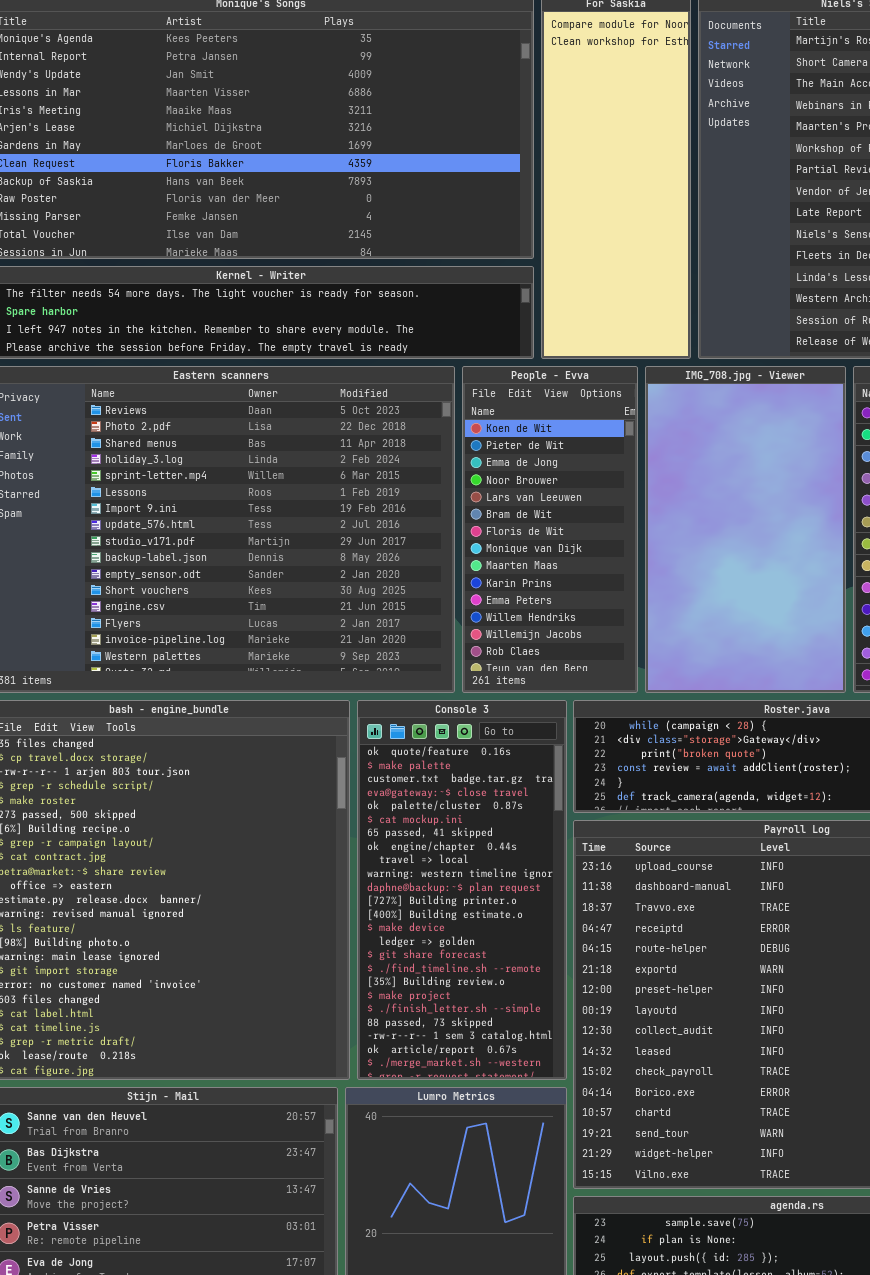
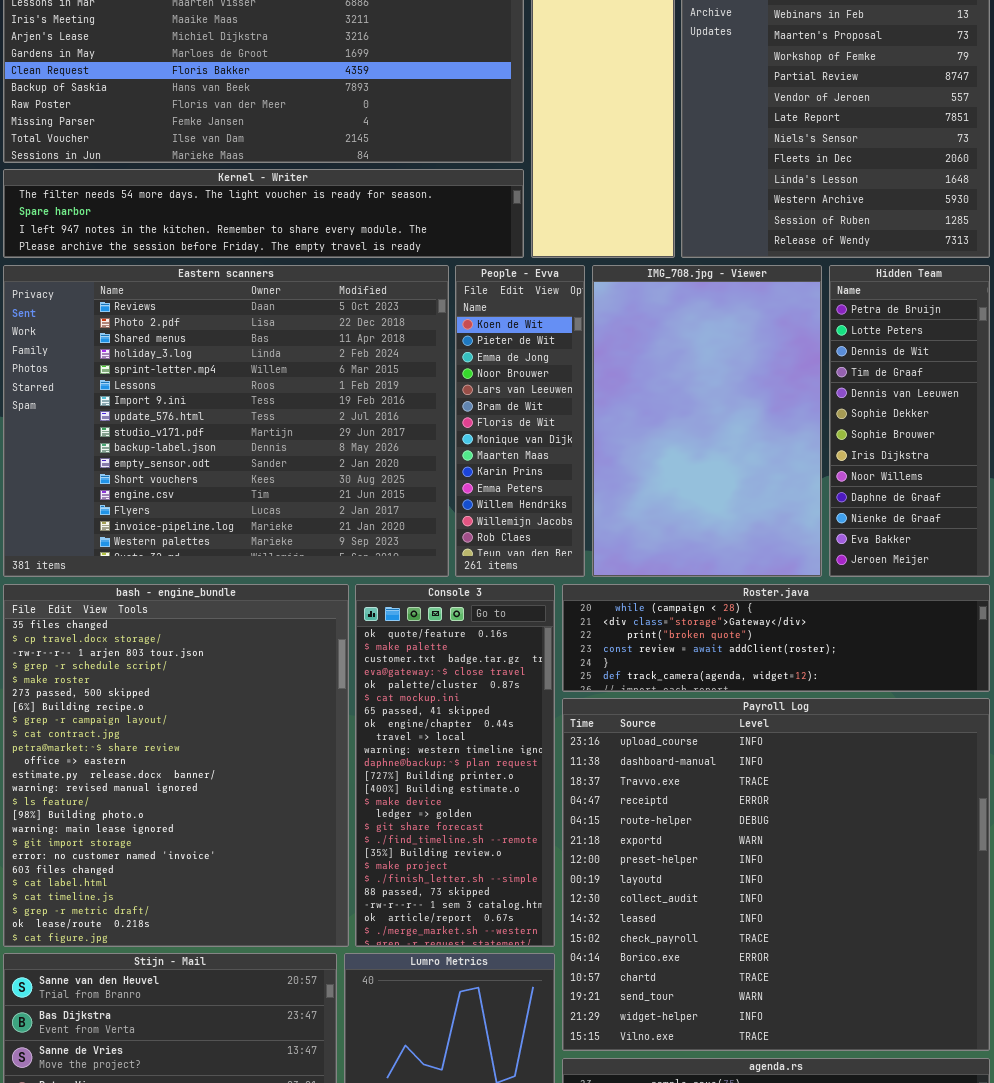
People - Evva: [462,366,638,693] -> [455,265,585,577], resized
IMG_708.jpg - Viewer: [645,366,846,693] -> [592,265,822,577], resized

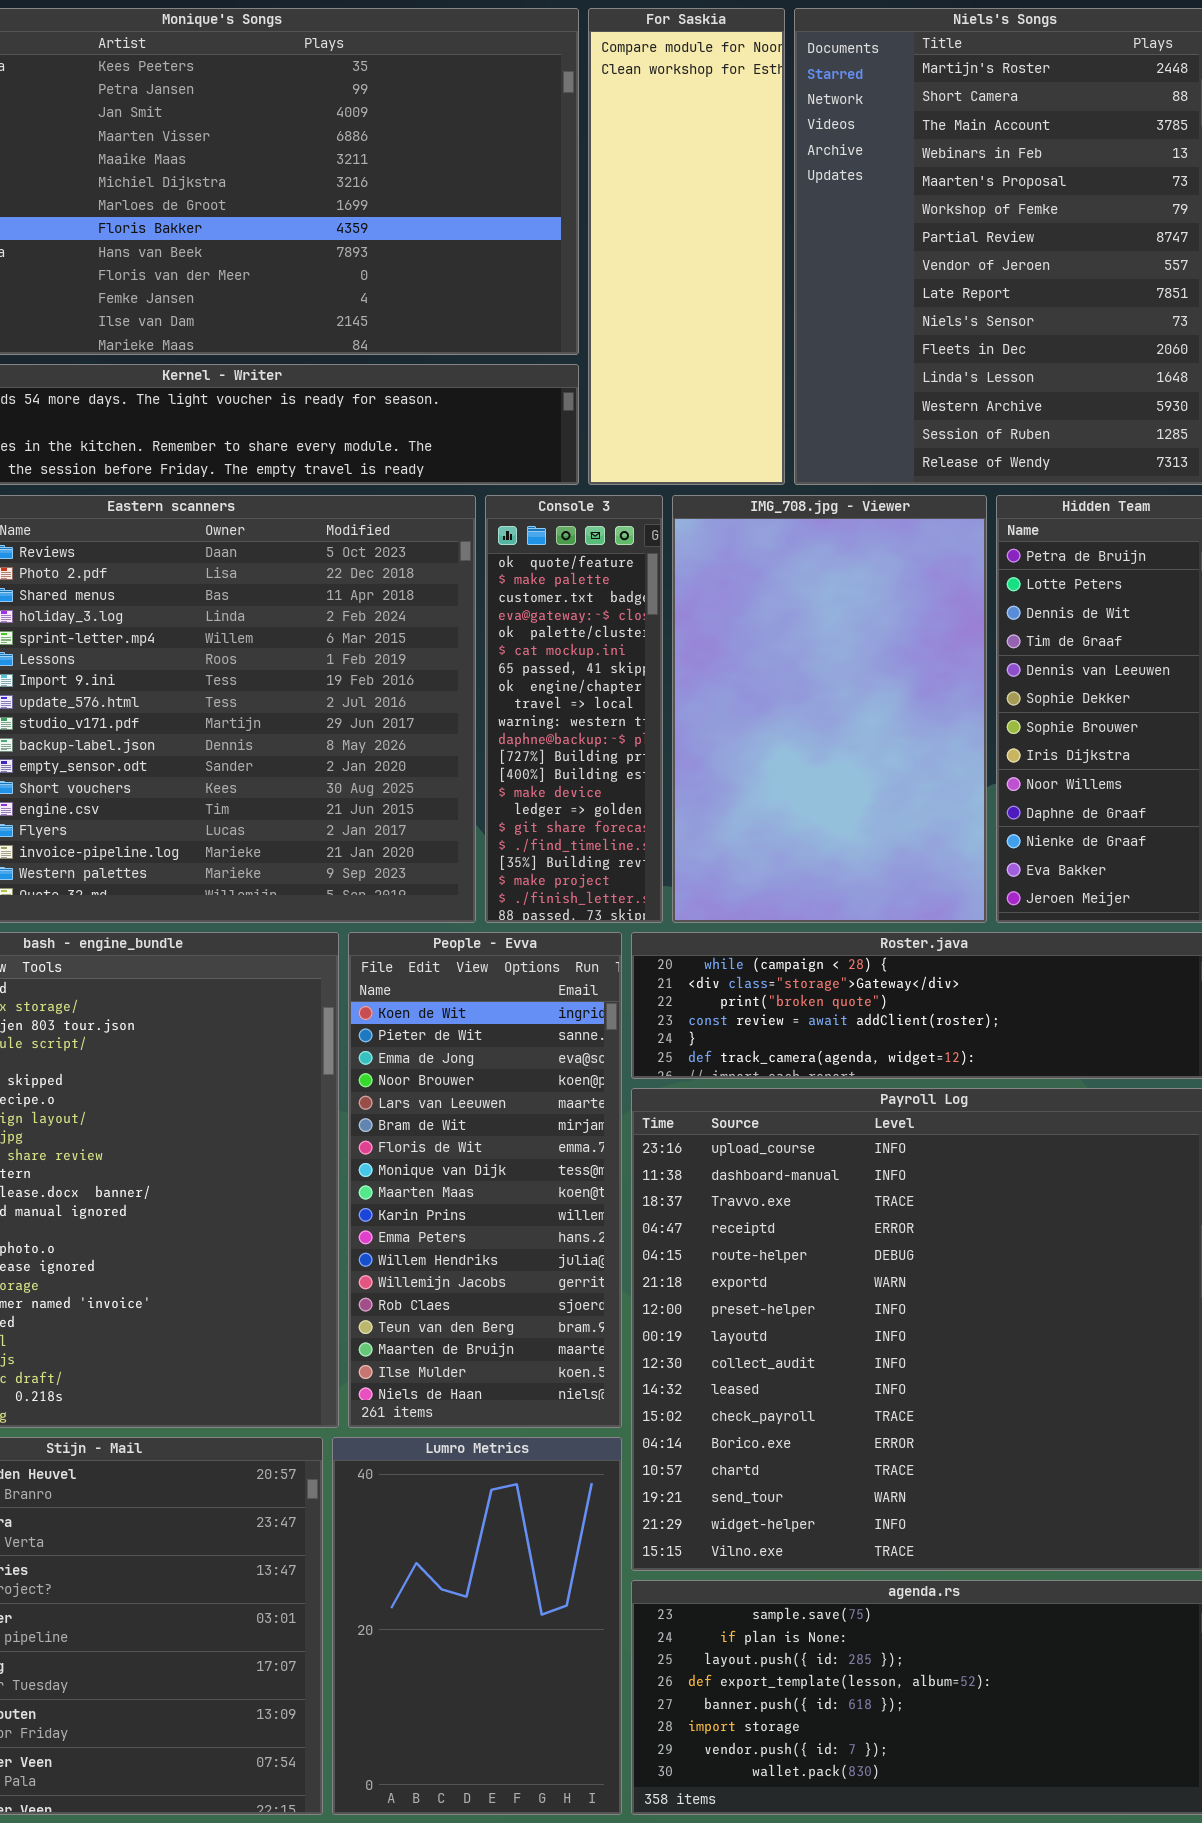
People - Evva: [455,265,585,577] -> [348,932,622,1428], moved, resized
Console 3: [355,584,555,947] -> [485,495,663,923], moved, resized

